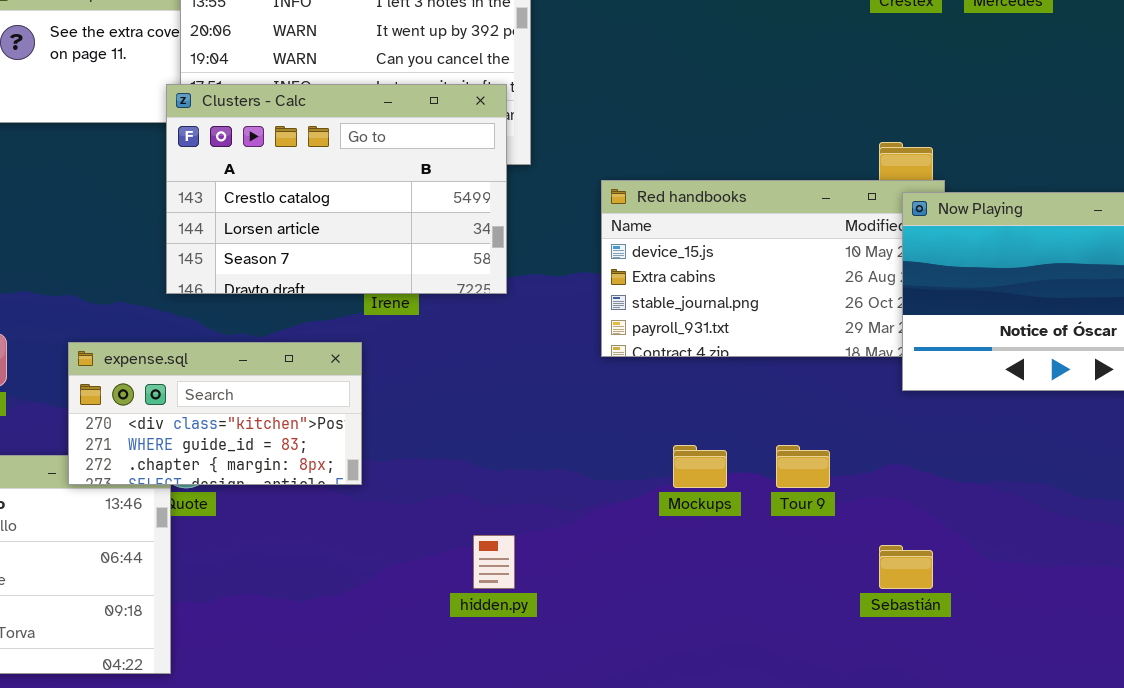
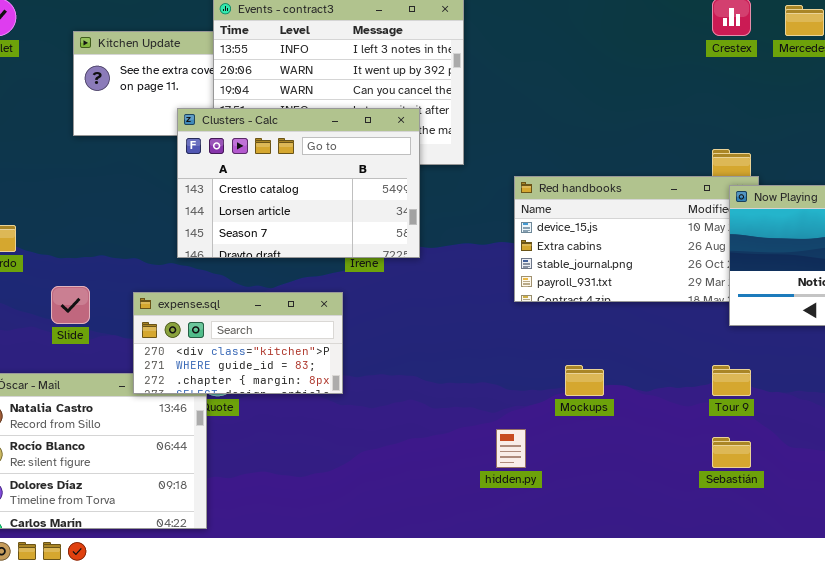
Clusters - Calc: [166,84,507,294] -> [177,108,420,258], moved
Tour 9: [776,445,830,488] -> [712,365,751,396], moved
hidden.py: [473,535,515,589] -> [496,429,526,468], moved

